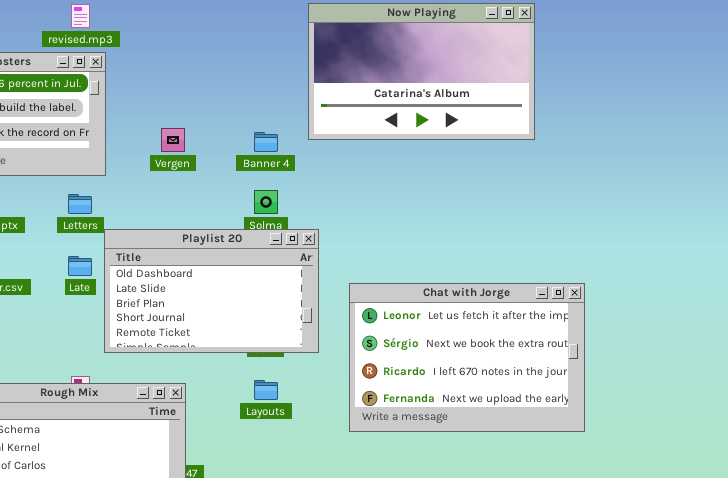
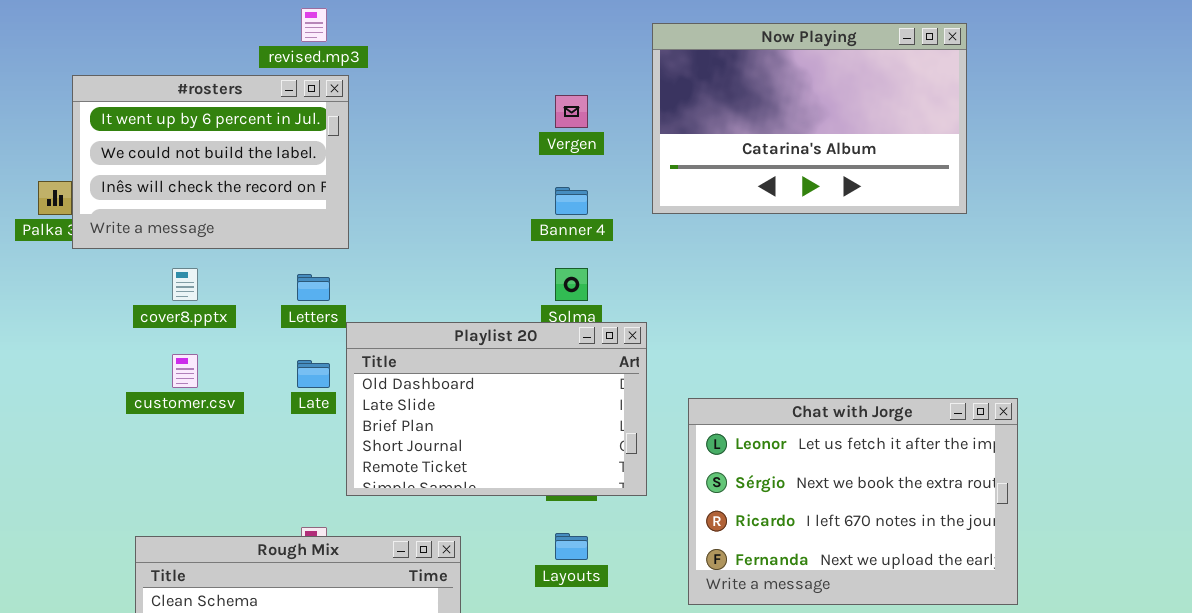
Now Playing: [308,3,535,140] -> [652,23,967,214], moved
Vergen: [161,128,185,152] -> [555,95,588,128], moved

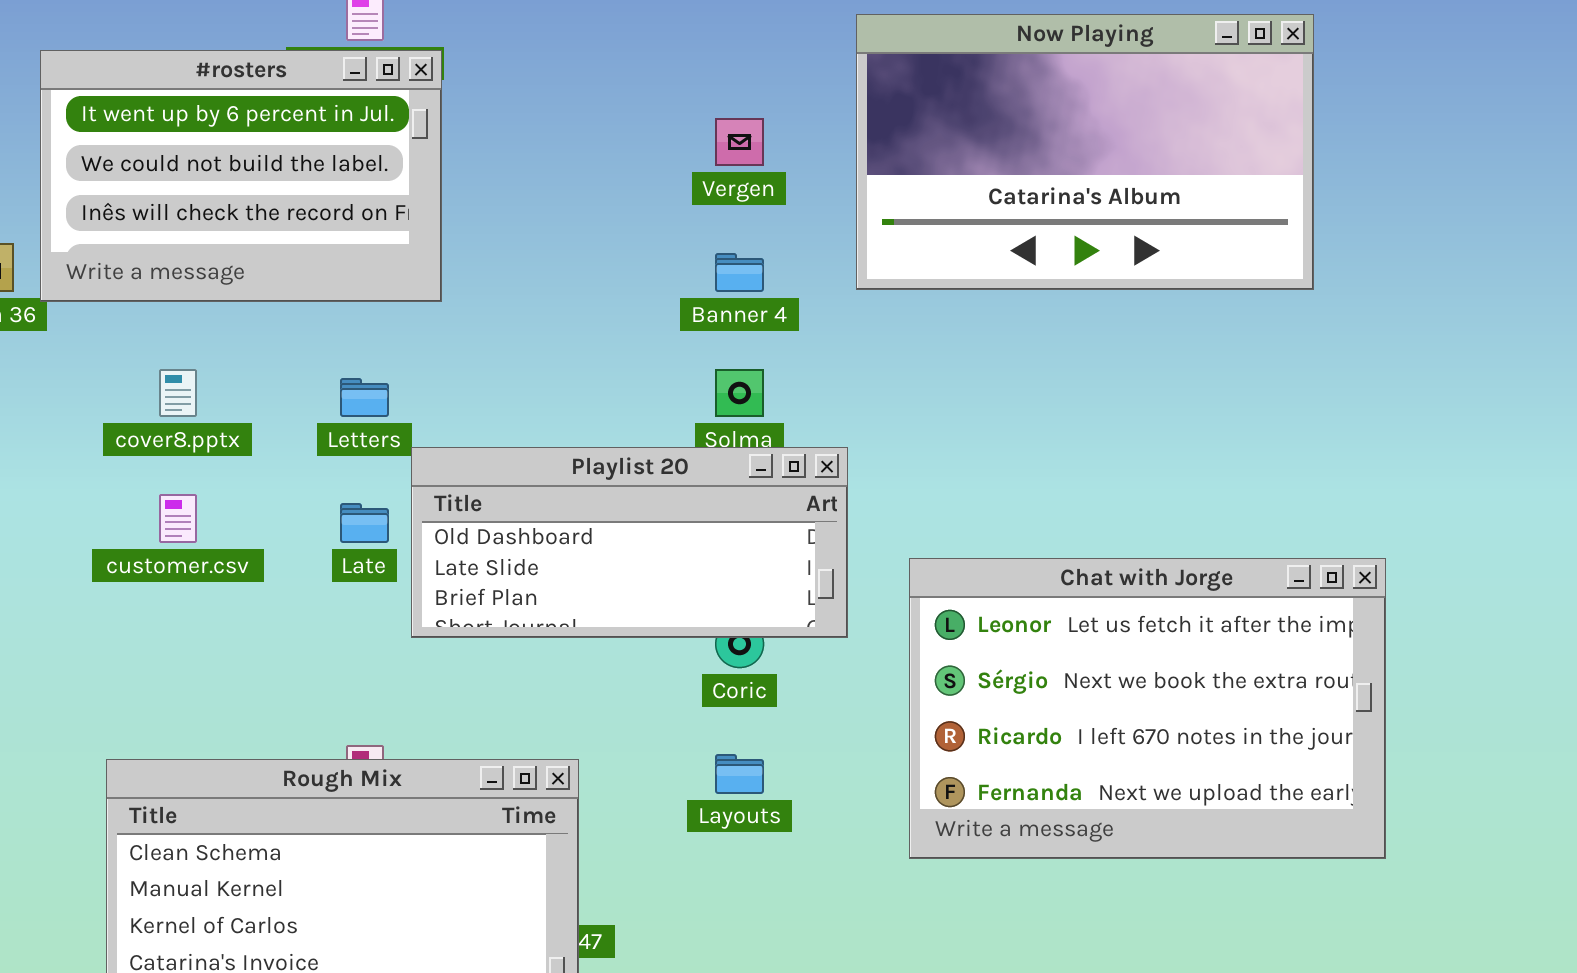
#rosters: [72,75,349,249] -> [40,50,442,302], moved
Playlist 20: [346,322,647,496] -> [411,447,848,638], resized

